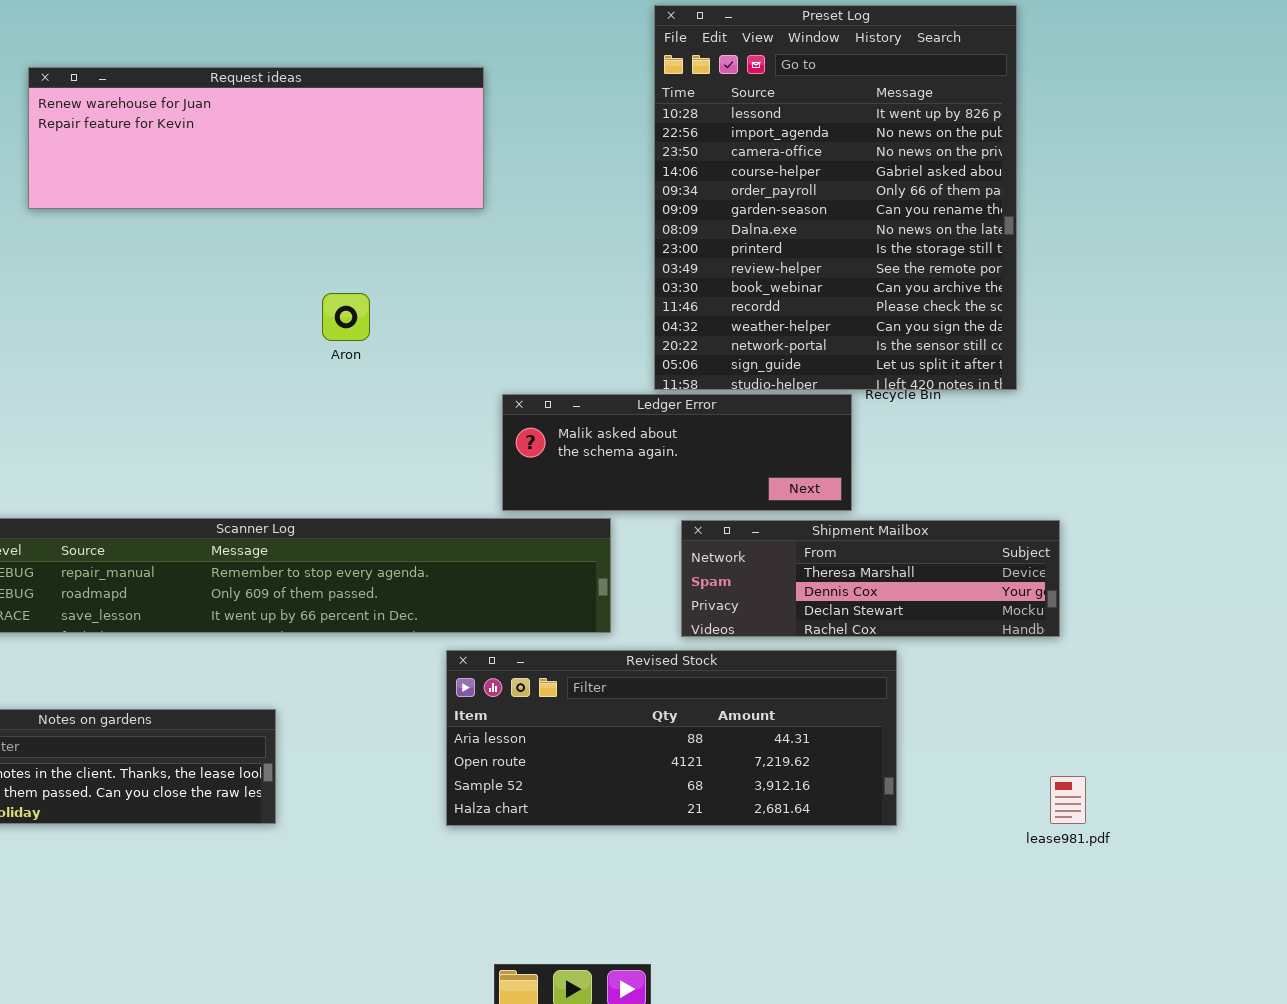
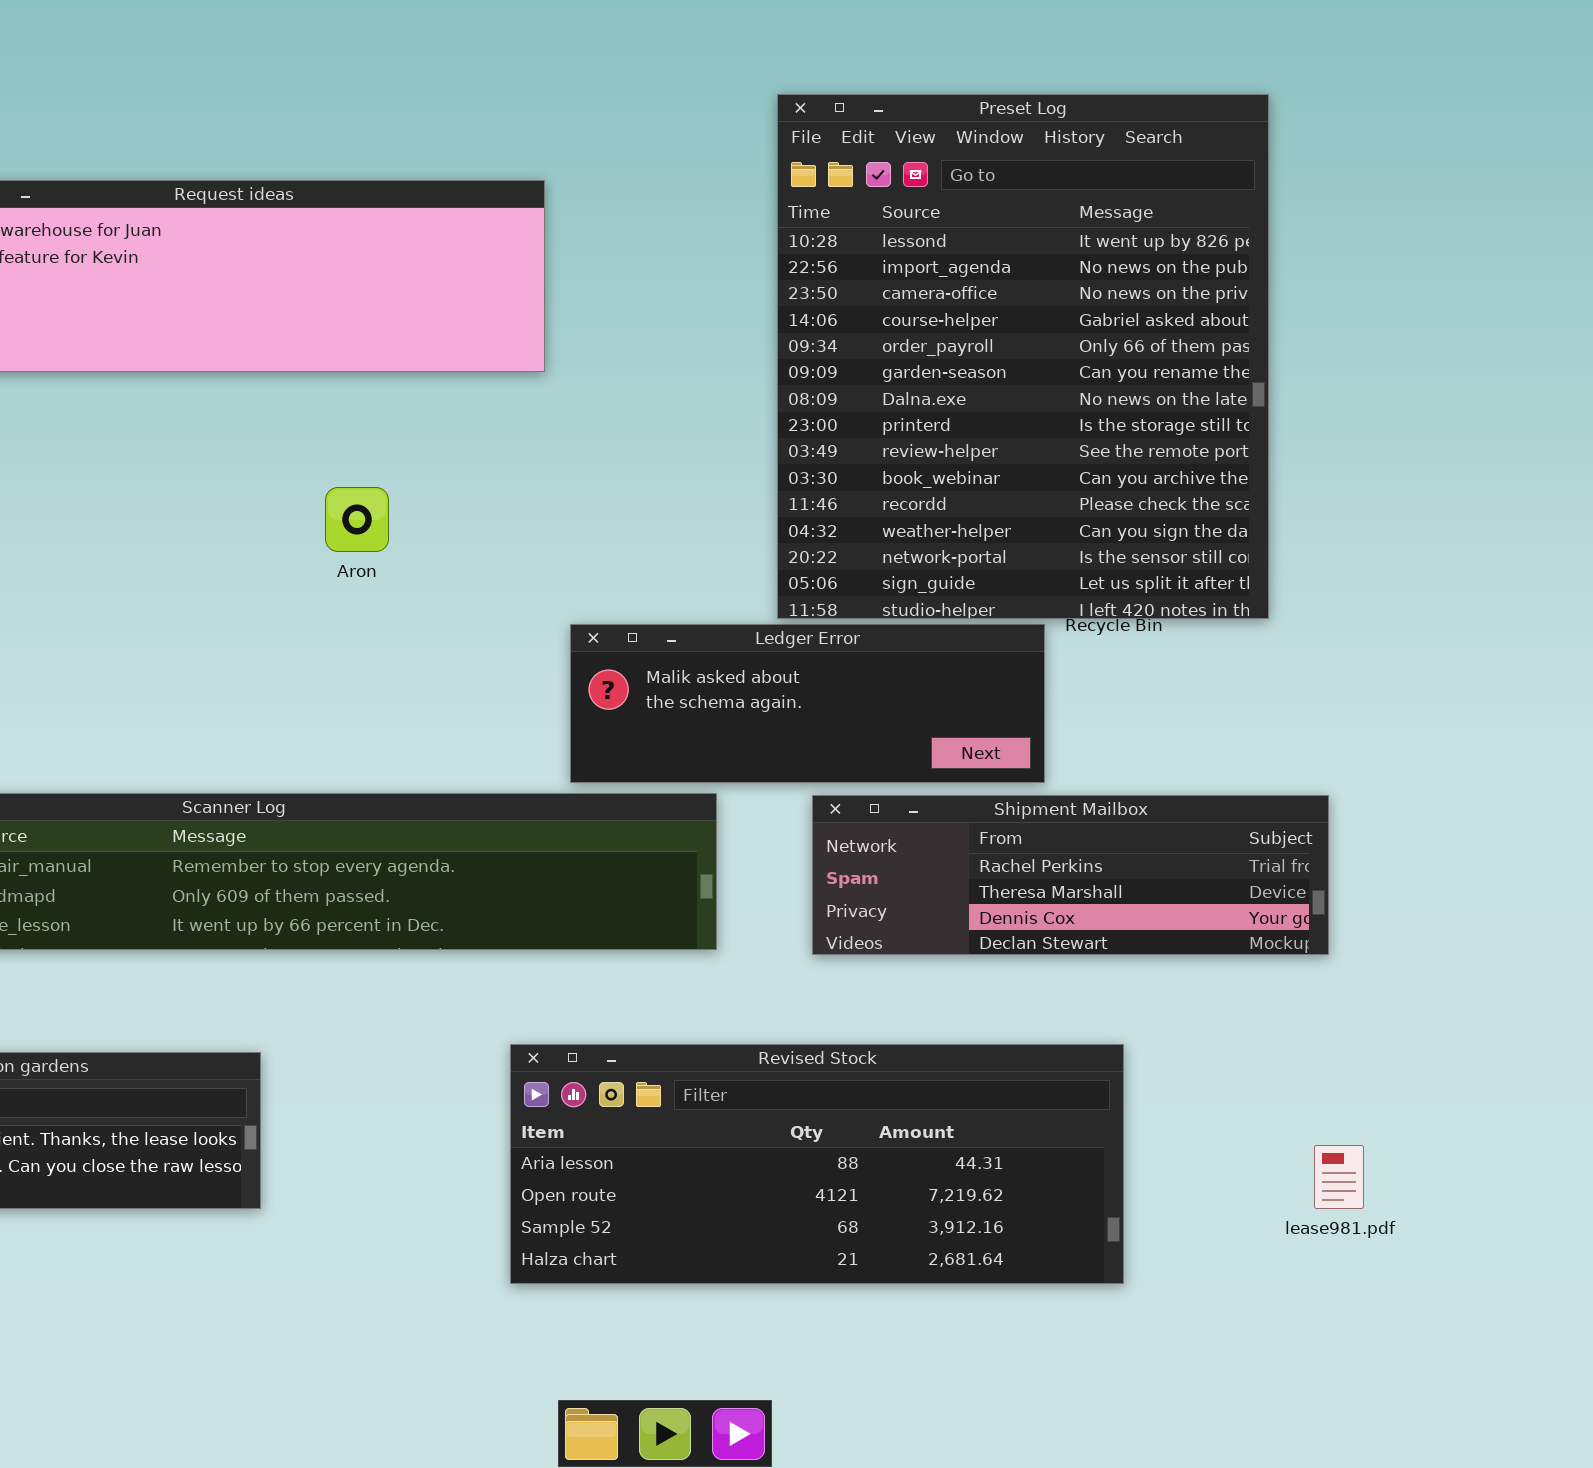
Shipment Mailbox: [681,520,1060,637] -> [812,795,1329,955], scrolled up 1 row
Revised Stock: [446,650,897,826] -> [510,1044,1124,1284], moved

